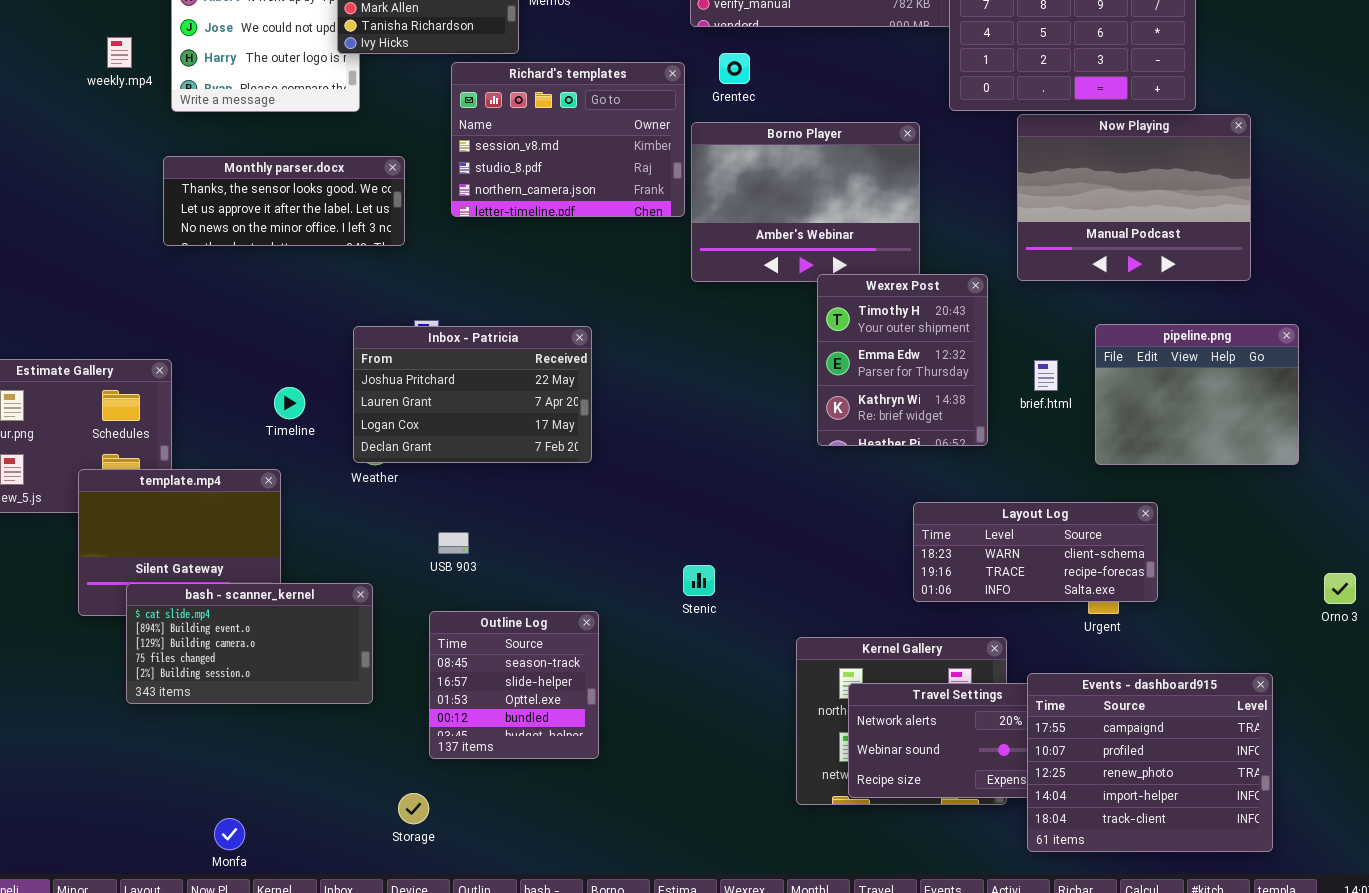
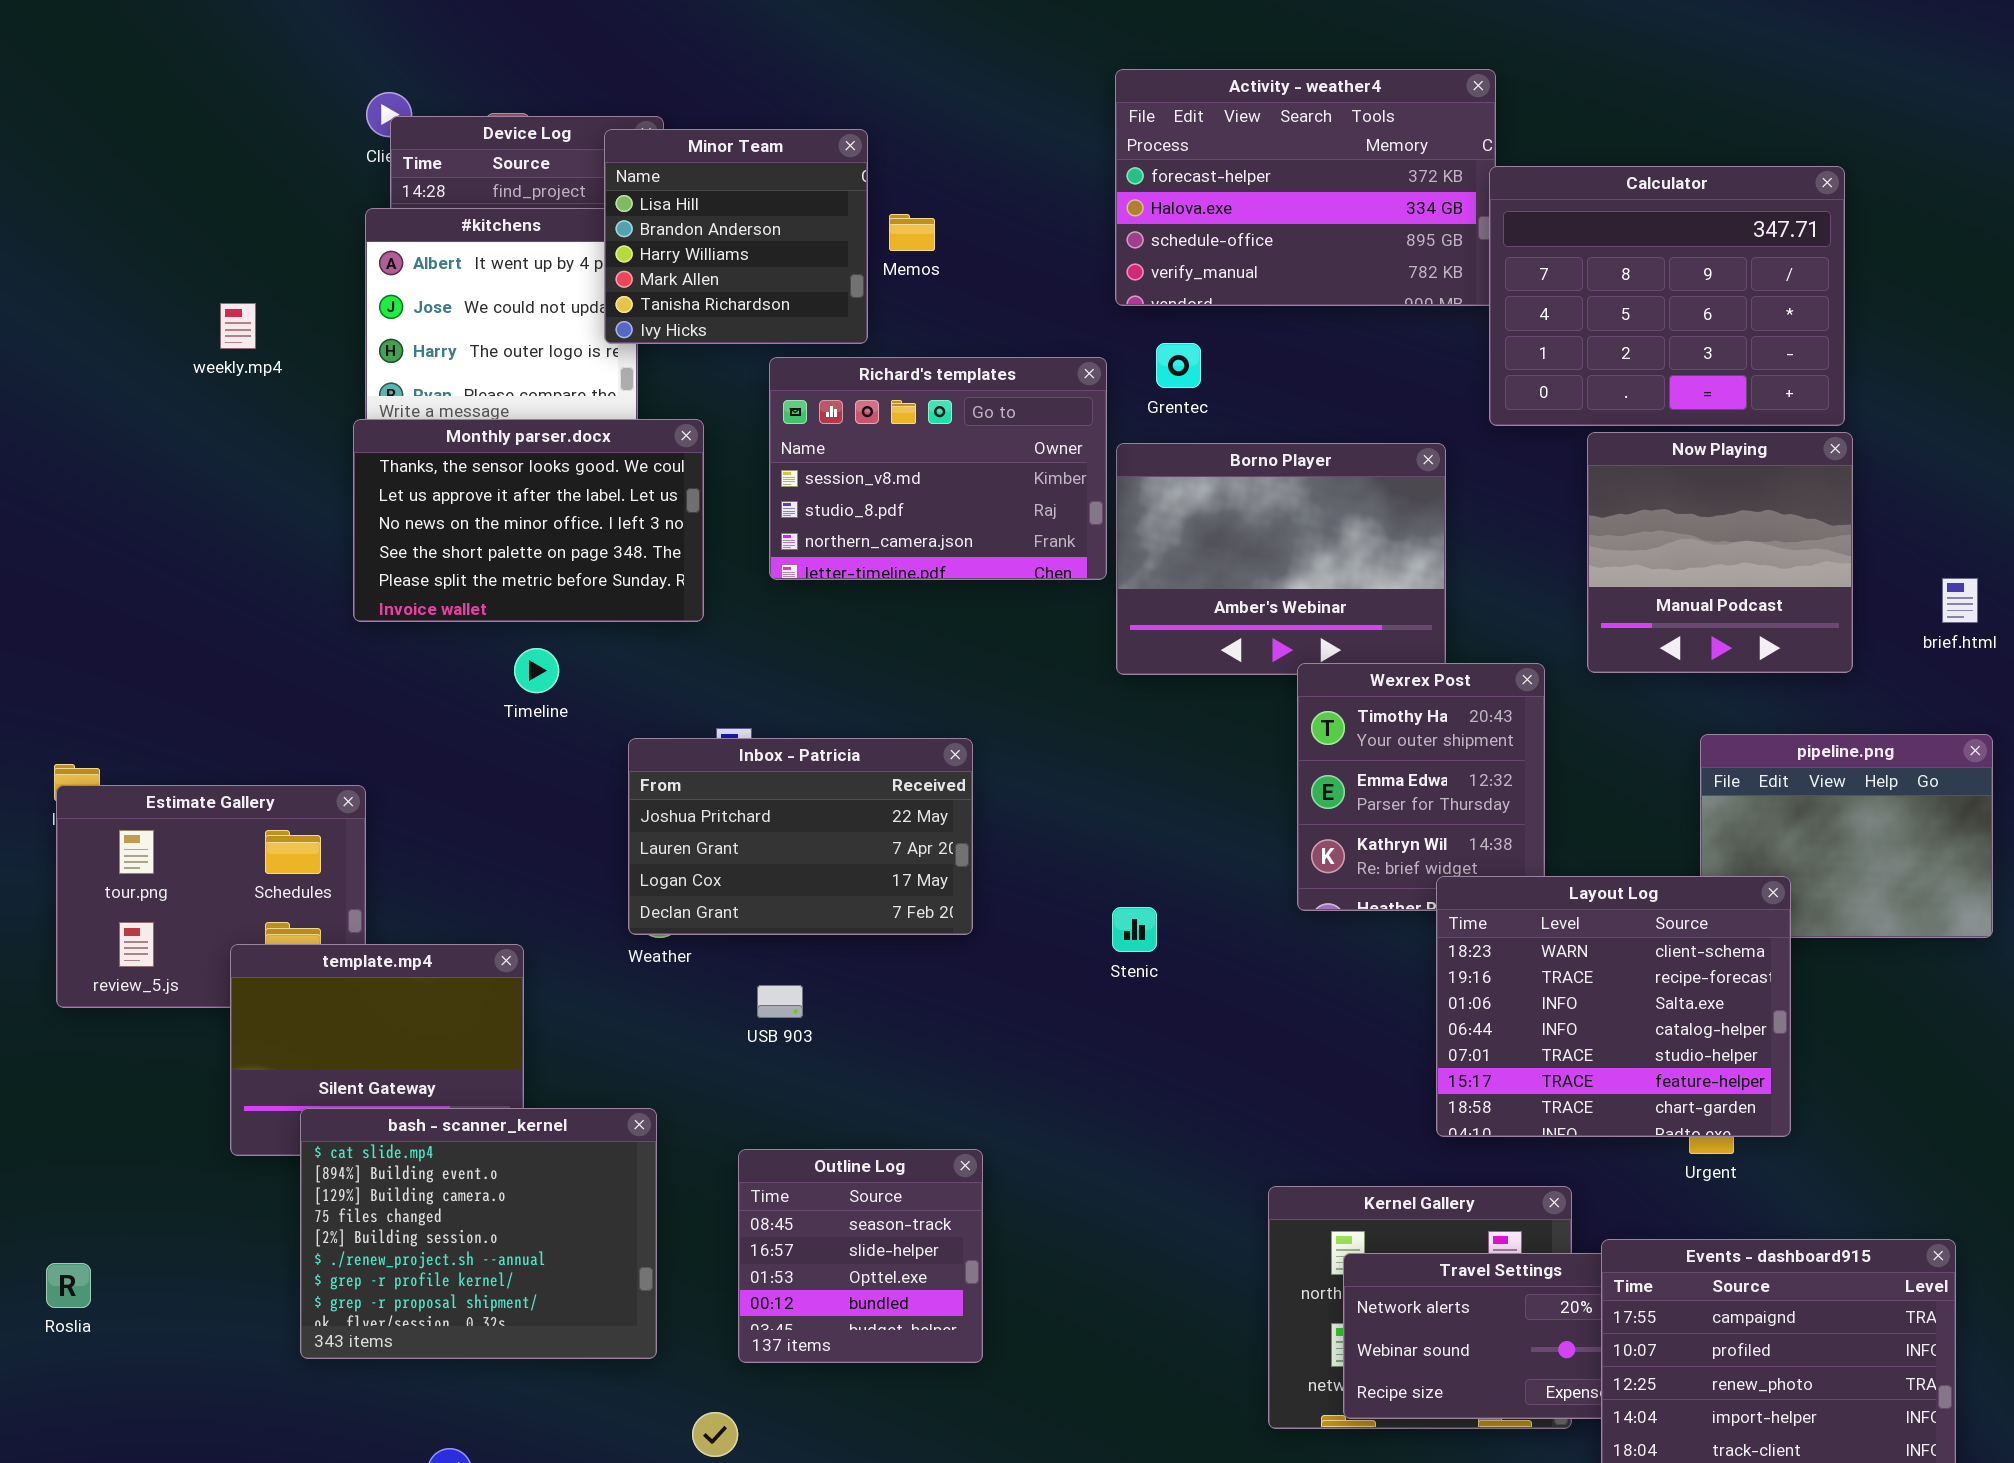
weekly.mp4: [107,37,132,68] -> [220,303,256,349], moved
Now Playing: [1017,114,1251,281] -> [1587,432,1853,673], resized
Monthly parser.docx: [163,156,405,246] -> [353,419,704,622], resized
brief.html: [1034,360,1058,391] -> [1942,578,1978,623], moved
Timeline: [274,387,305,419] -> [514,648,559,693], moved
Layout Log: [913,502,1158,602] -> [1436,876,1791,1137], resized
USB 903: [438,532,469,554] -> [757,985,803,1018], moved
Stenic: [683,565,715,596] -> [1112,907,1157,952], moved
bash - scanner_kernel: [126,583,373,704] -> [300,1108,657,1359], resized

